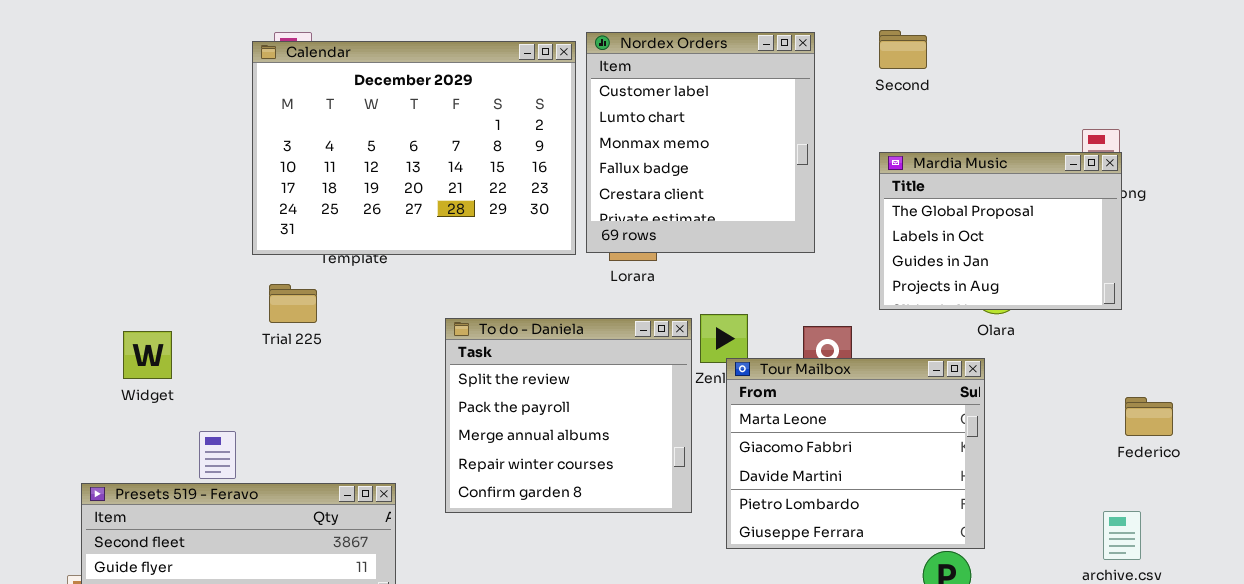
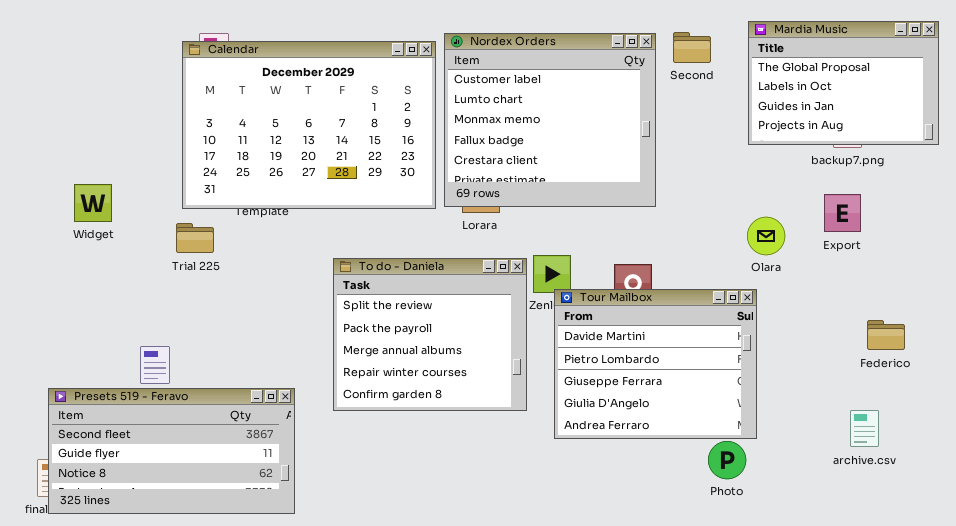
Nordex Orders: [586,32,815,253] -> [444,33,656,207], resized
Mardia Music: [879,152,1122,310] -> [748,21,939,145], moved
Trial 225: [269,284,317,323] -> [176,223,214,253], moved
Widget: [123,331,172,379] -> [74,184,112,222], moved
Tour Mailbox: [726,358,985,549] -> [554,289,757,439], scrolled down 2 rows

